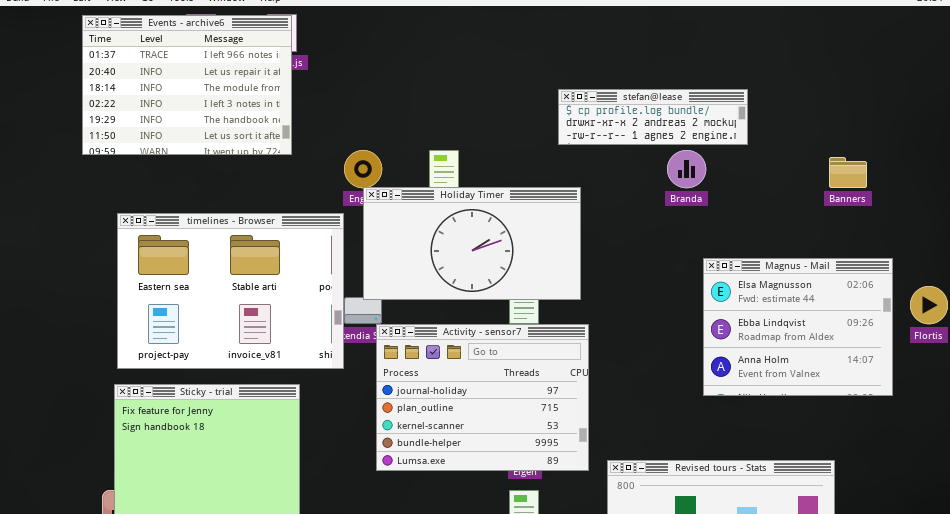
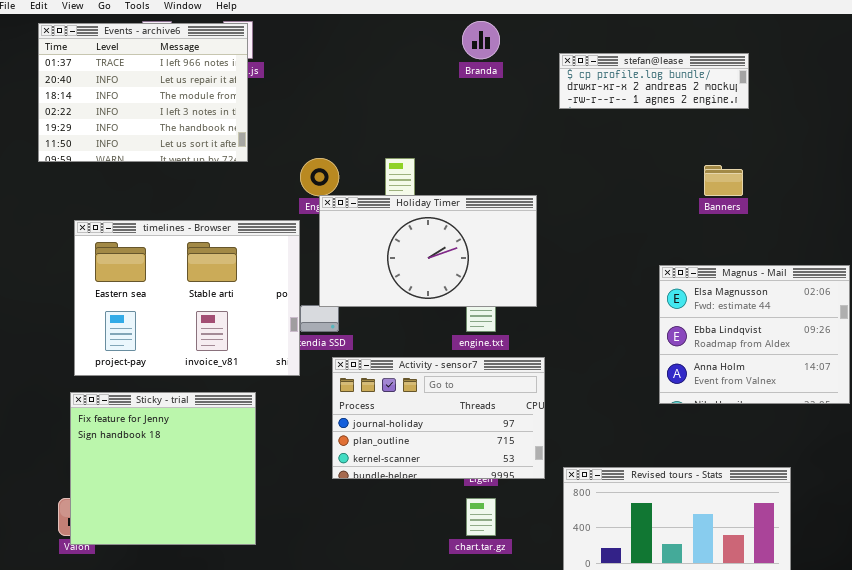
stefan@lease: [558,89,748,145] -> [559,53,749,109], moved
Branda: [667,150,706,188] -> [462,21,500,59], moved
Banners: [829,157,867,188] -> [704,165,743,196], moved
Activity - sensor7: [376,324,589,471] -> [332,357,545,479], resized

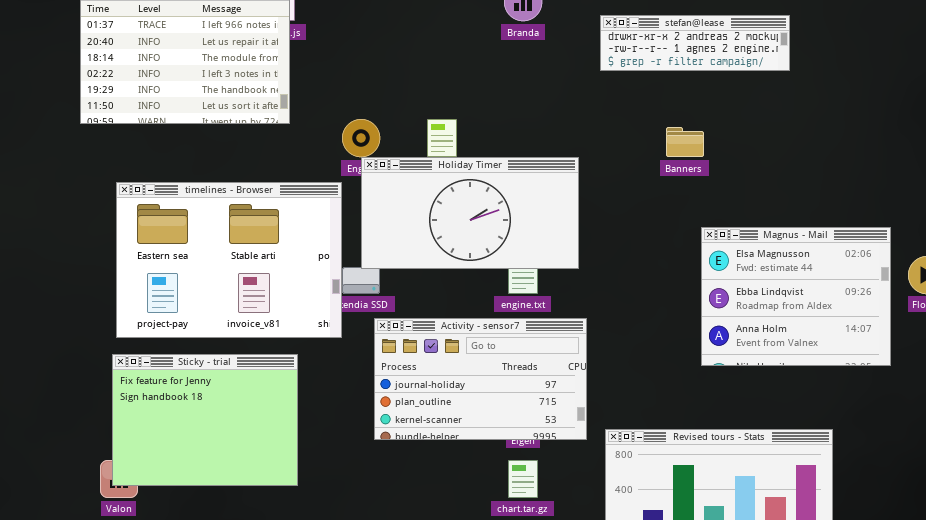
stefan@lease: [559,53,749,109] -> [600,15,790,71], scrolled down 1 row
Banners: [704,165,743,196] -> [666,127,704,157], moved
Sticky - trial: [70,392,256,545] -> [112,354,298,486], resized

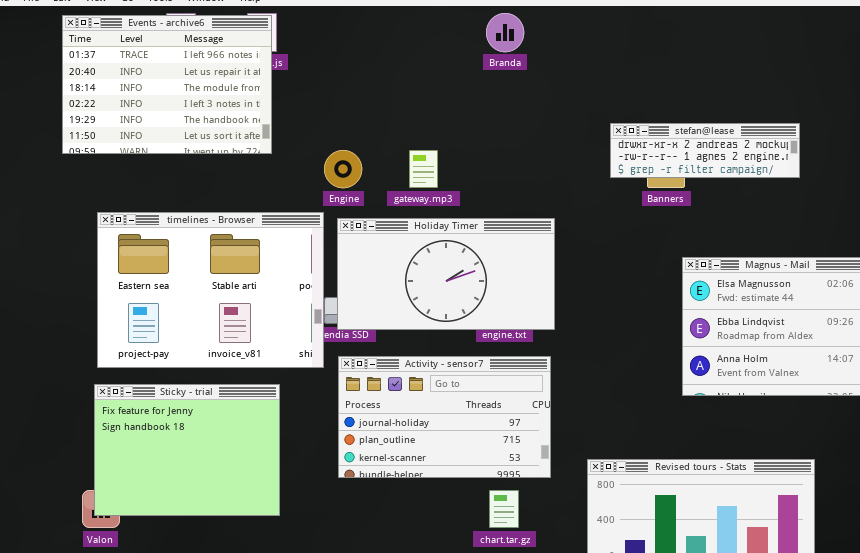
stefan@lease: [600,15,790,71] -> [610,123,800,178], moved
Holiday Timer: [361,157,579,269] -> [337,218,555,330], moved
Activity - sensor7: [374,318,587,440] -> [338,356,551,478], moved

